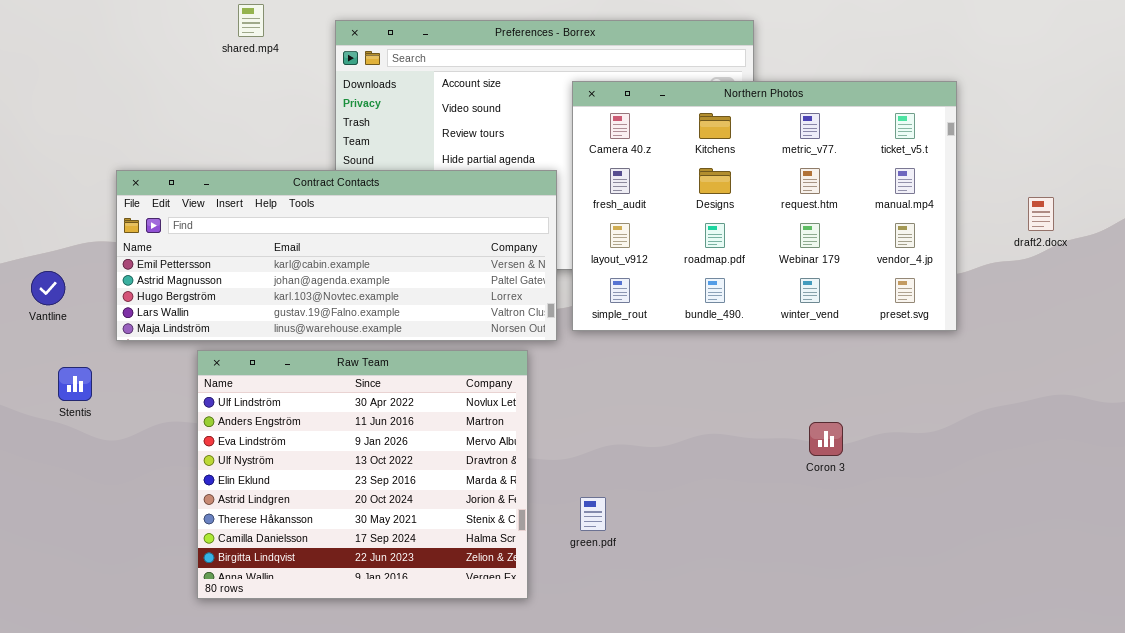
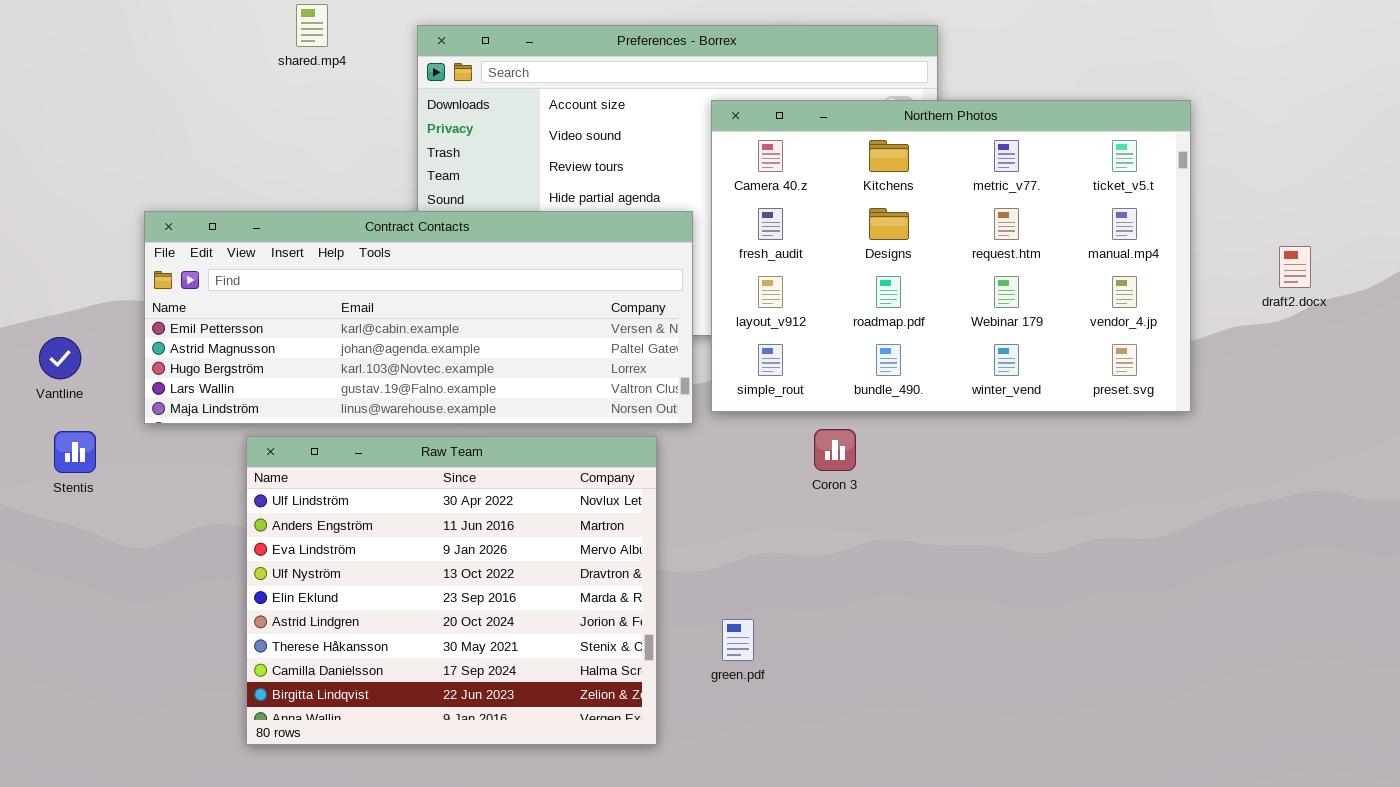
Stentis: [58,367,92,401] -> [54,431,96,473], moved
Coron 3: [809,422,843,456] -> [814,429,856,471], moved

